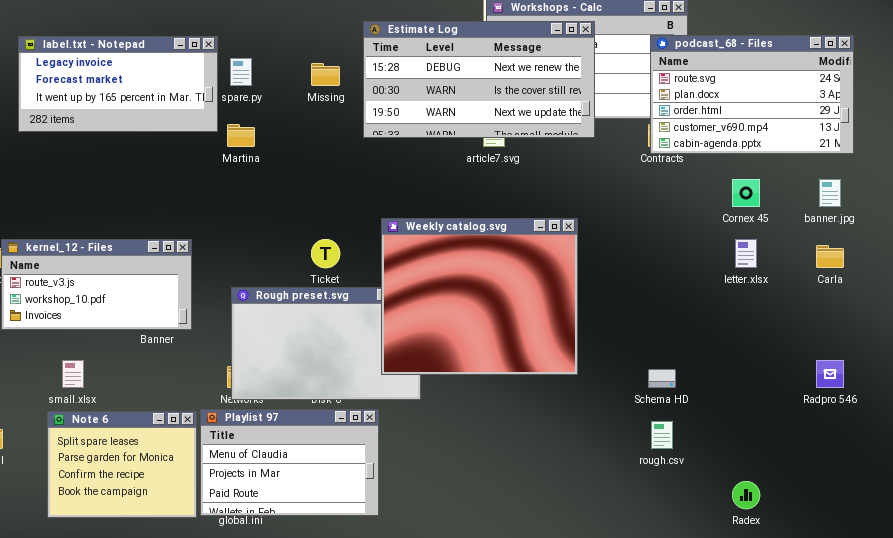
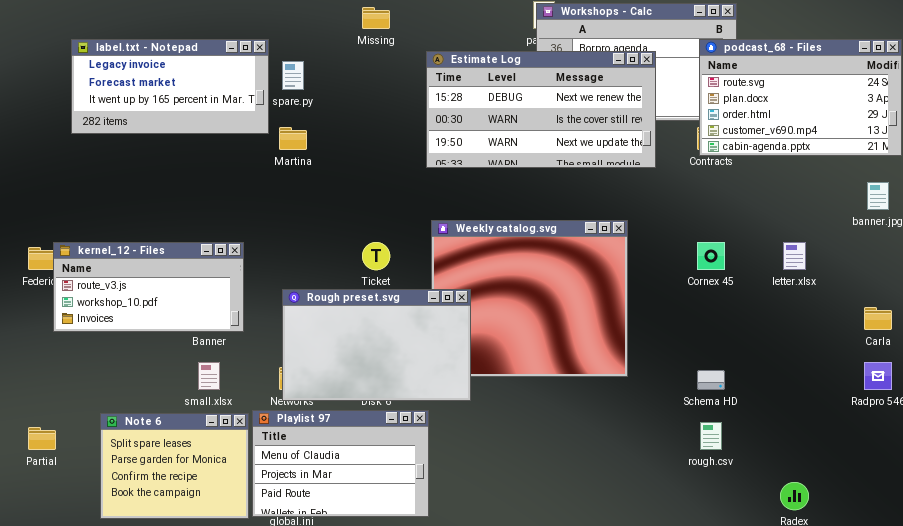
Estimate Log: [363,21,595,138] -> [426,51,656,168], moved
Missing: [311,63,340,86] -> [362,7,390,29], moved
Cornex 45: [732,179,760,207] -> [697,242,725,270], moved
Carla: [816,245,844,268] -> [864,307,892,330], moved
Rough preset.svg: [231,287,421,400] -> [282,289,471,401], raised
small.xlsx: [62,360,84,388] -> [198,362,220,390], moved

